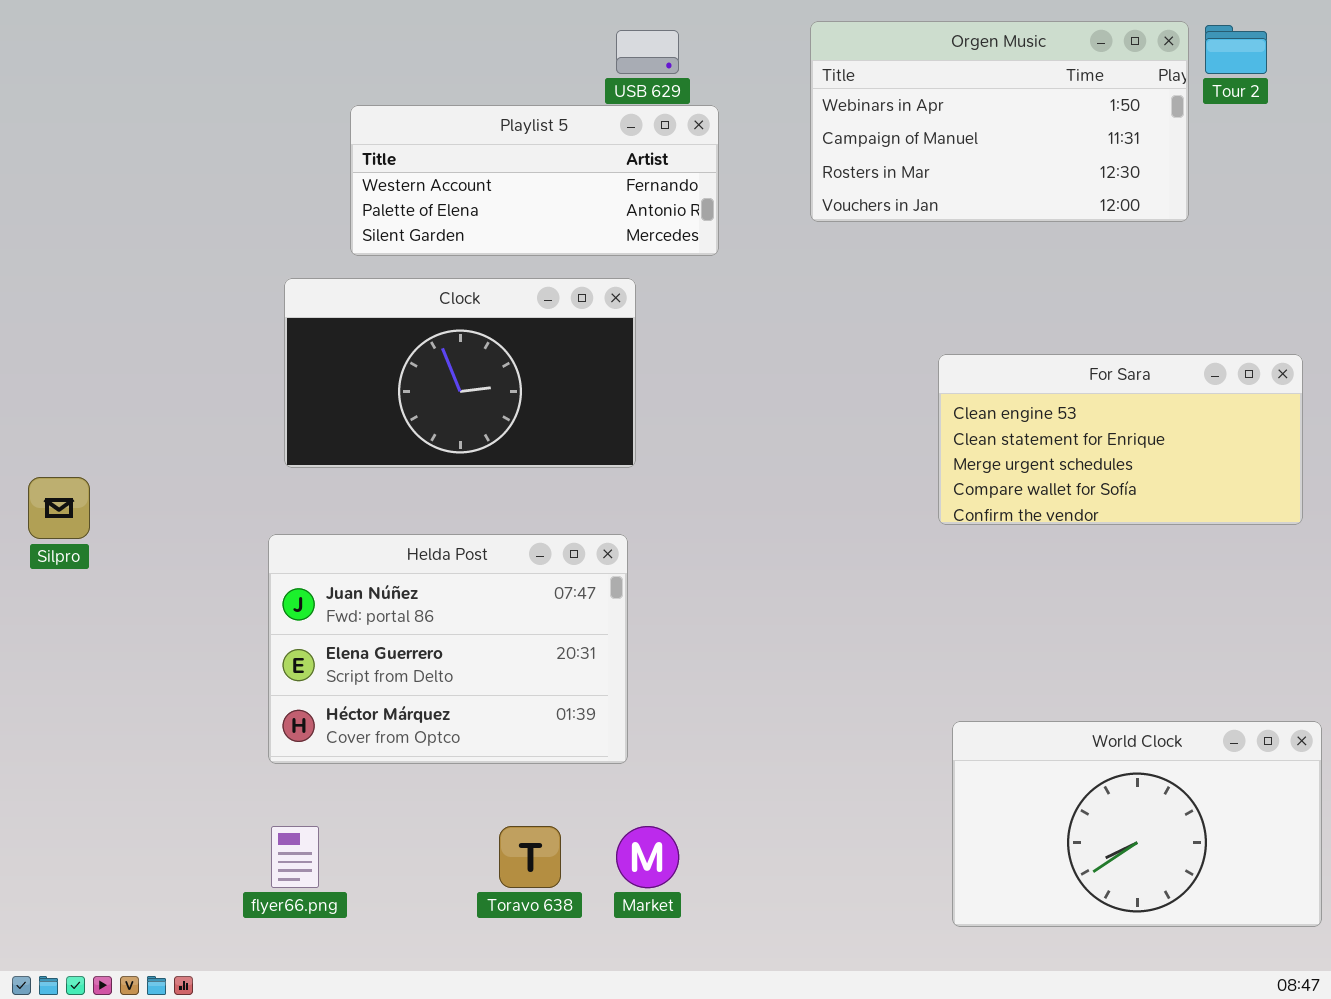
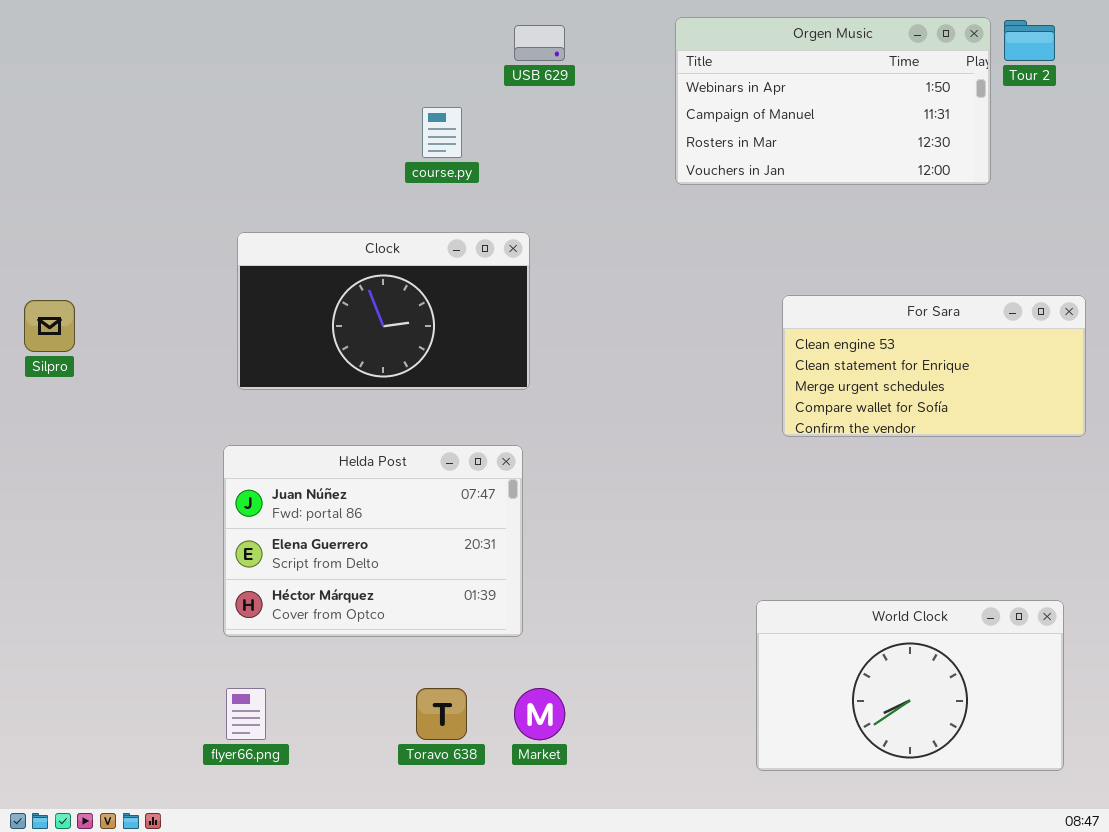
Playlist 5: [350,105,719,256] -> none, closed
Silpro: [28,477,90,539] -> [24,300,75,352], moved
World Clock: [952,721,1322,927] -> [756,600,1064,771], moved

